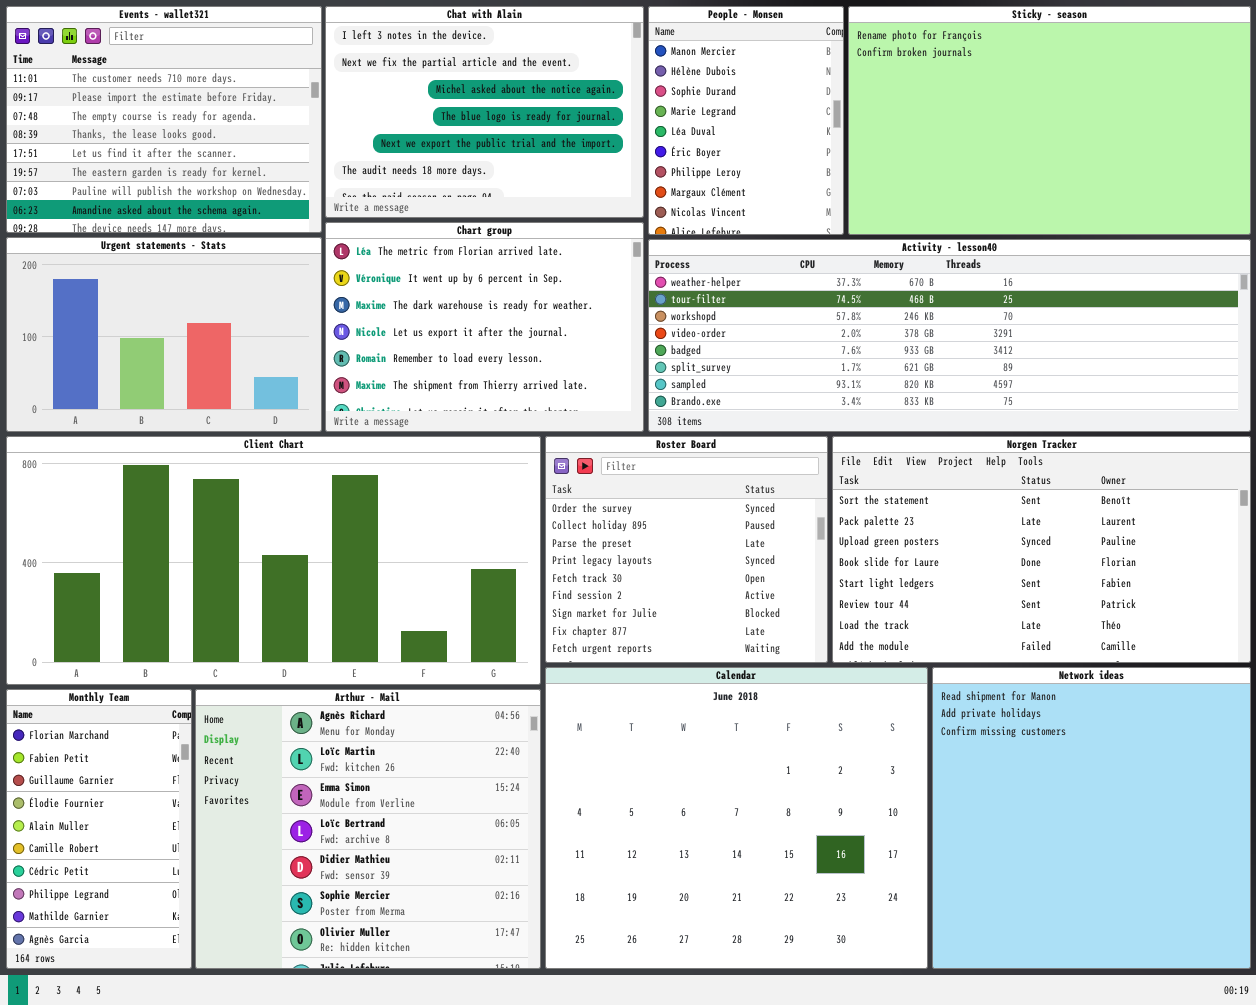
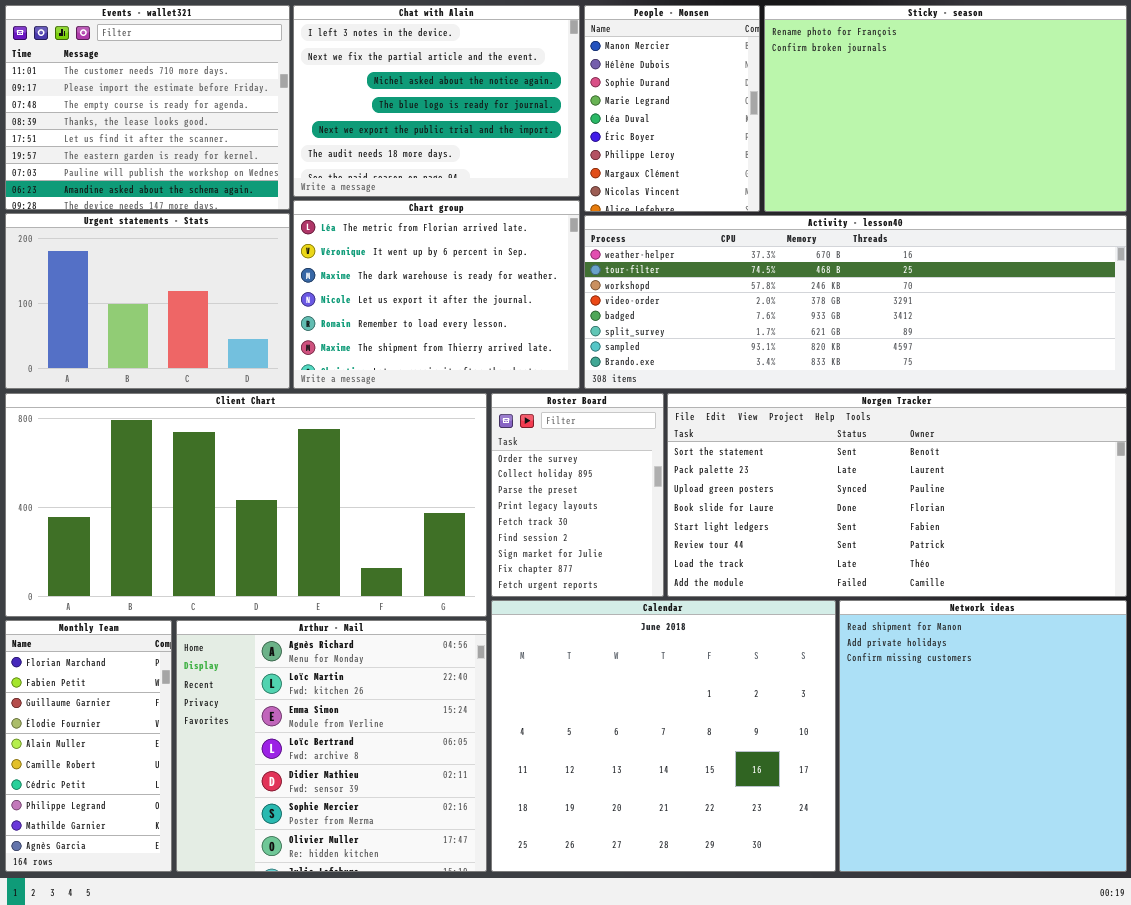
Roster Board: [545,436,828,663] -> [491,393,664,597], resized
Norgen Tracker: [832,436,1251,663] -> [667,393,1127,597], resized

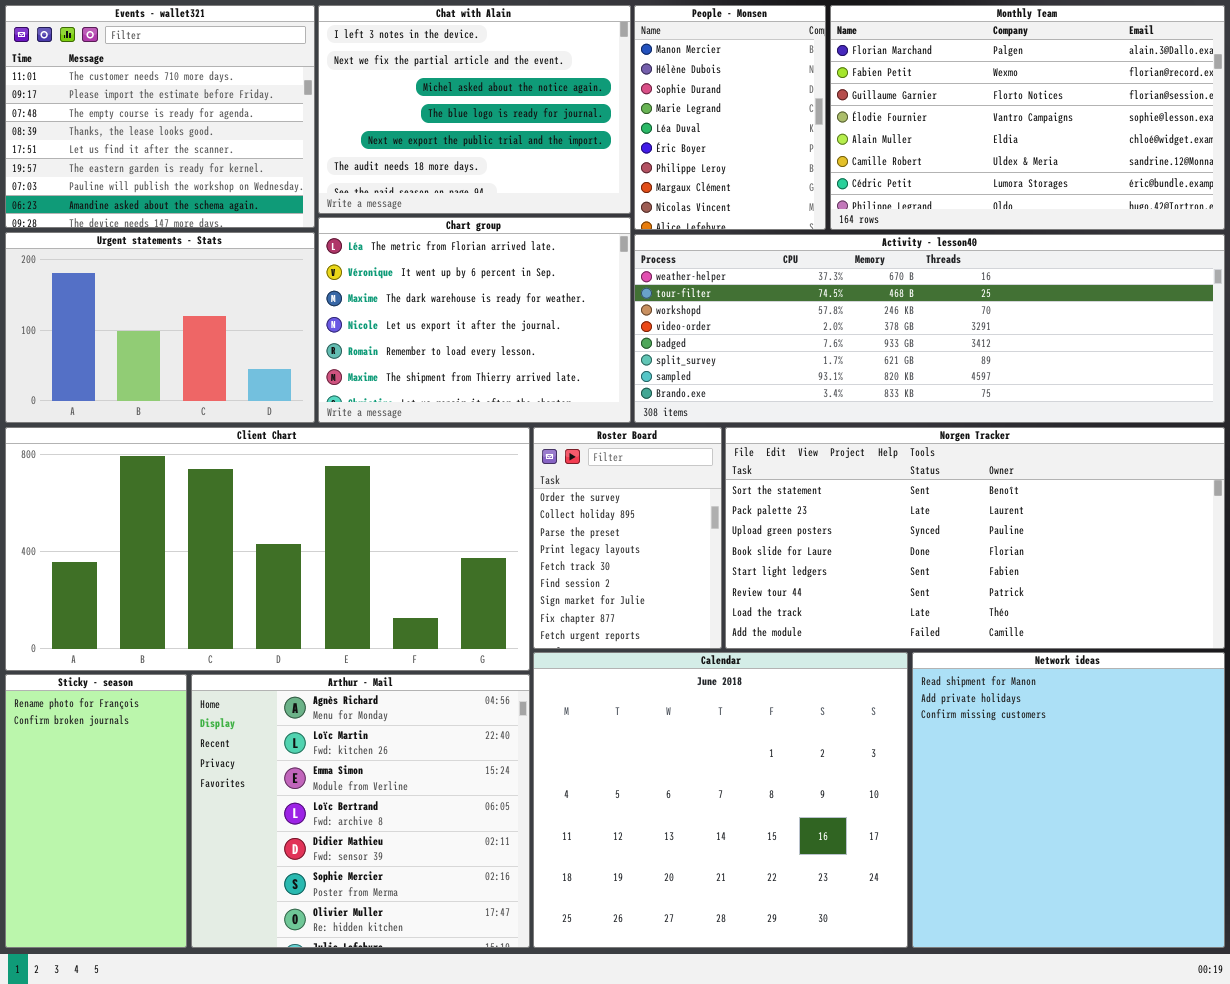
Sticky - season: [764,5,1127,212] -> [5,674,187,948], moved, resized
Monthly Team: [5,620,172,872] -> [830,5,1225,230], moved, resized

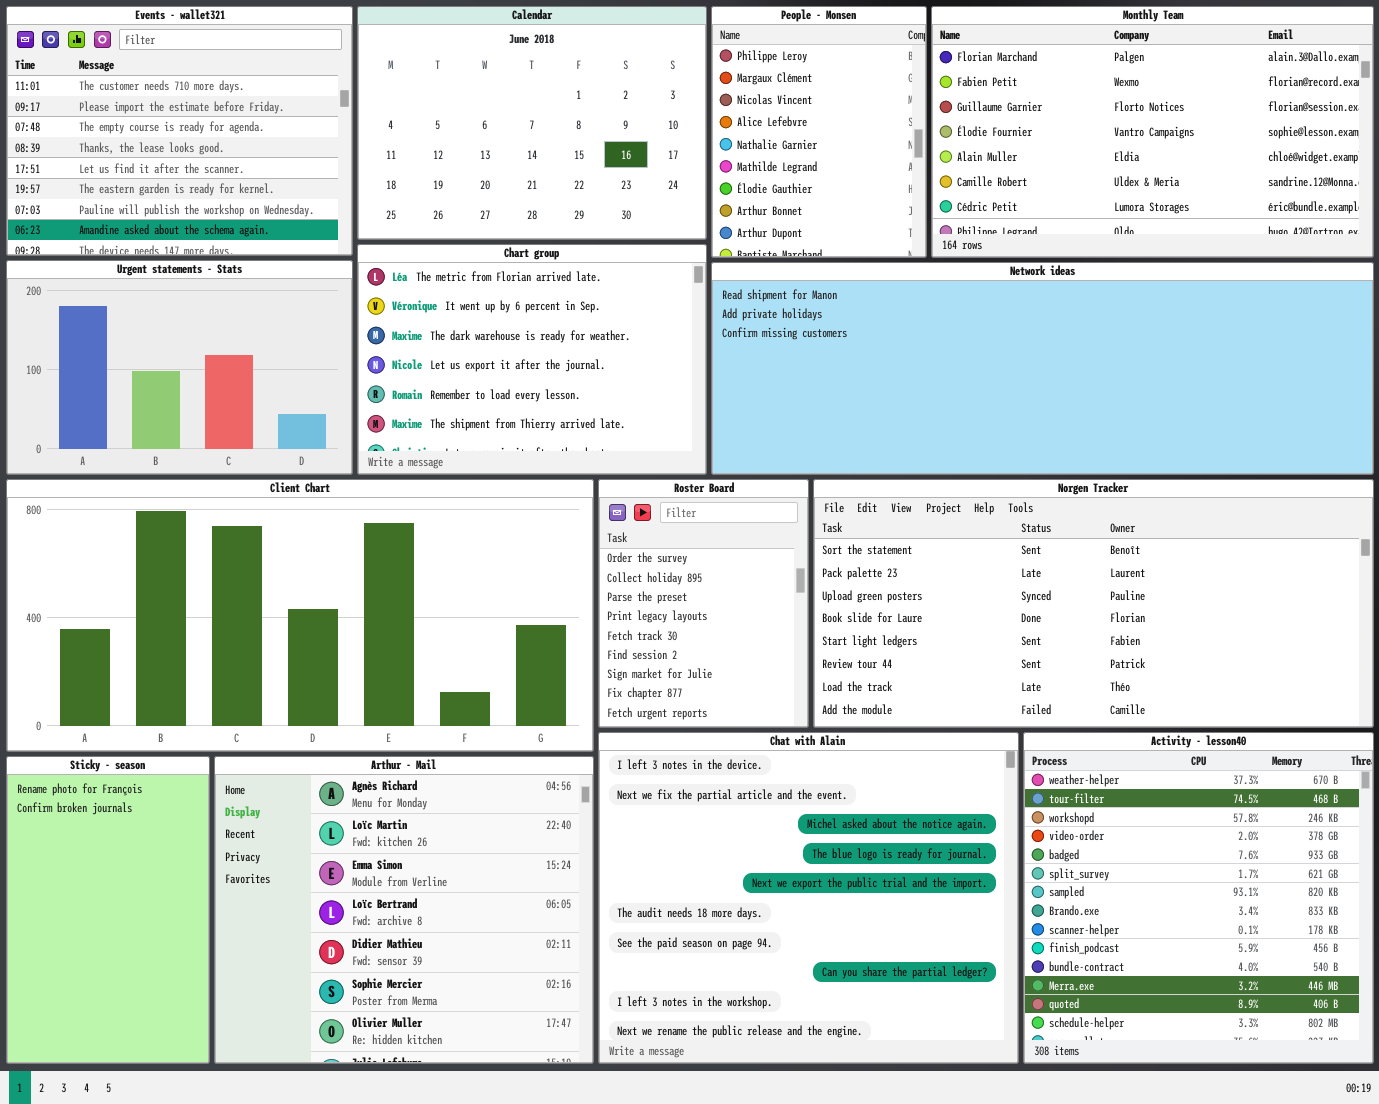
Chat with Alain: [318,5,631,214] -> [598,732,1019,1064], moved, resized
People - Monsen: [634,5,826,230] -> [711,6,927,258], scrolled down 6 rows
Activity - lesson40: [634,234,1225,423] -> [1023,732,1374,1064], moved, resized
Calendar: [533,652,908,948] -> [357,6,707,240], moved, resized
Network ideas: [912,652,1225,948] -> [711,262,1374,475], moved, resized

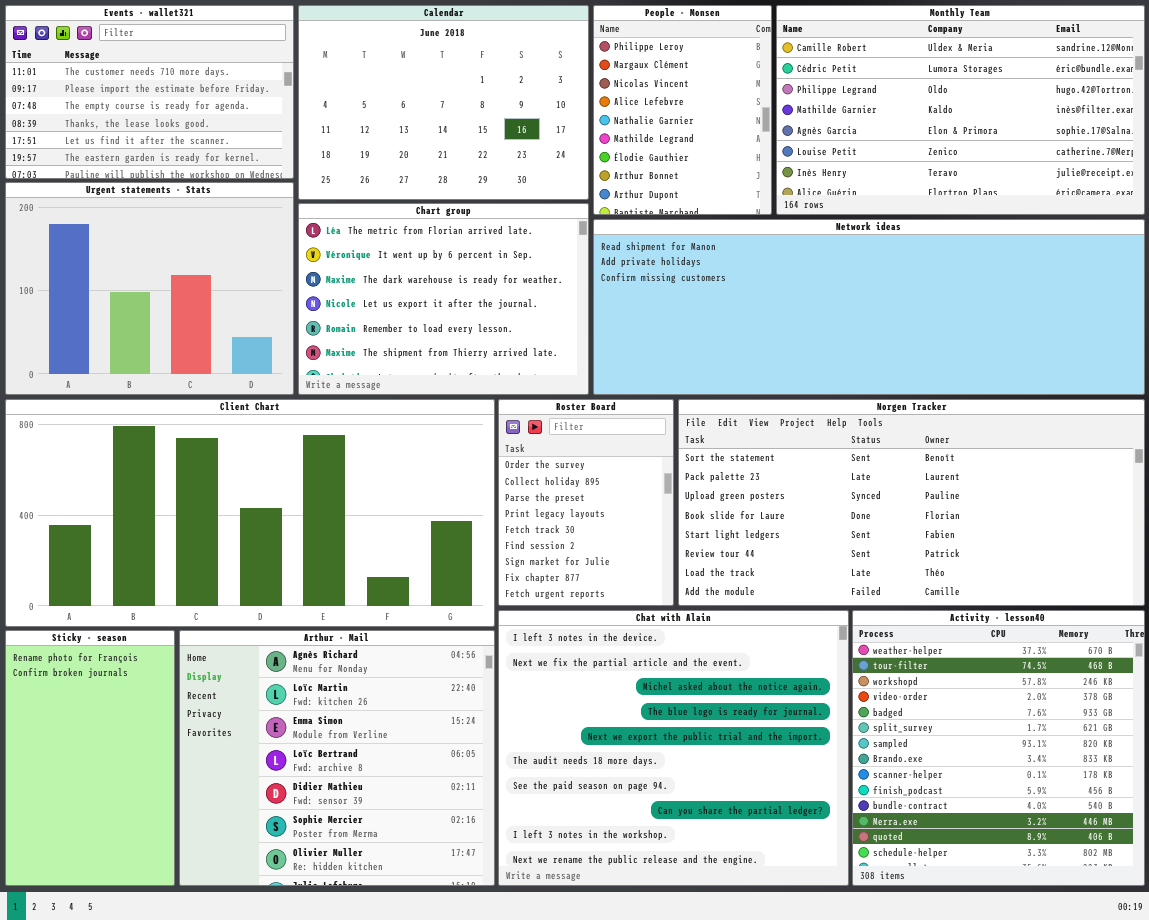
Events - wallet321: [6,6,353,256] -> [5,5,294,179], resized
Monthly Team: [931,6,1374,258] -> [776,5,1145,215], scrolled down 5 rows
Urgent statements - Stats: [6,260,353,475] -> [5,182,294,395], resized

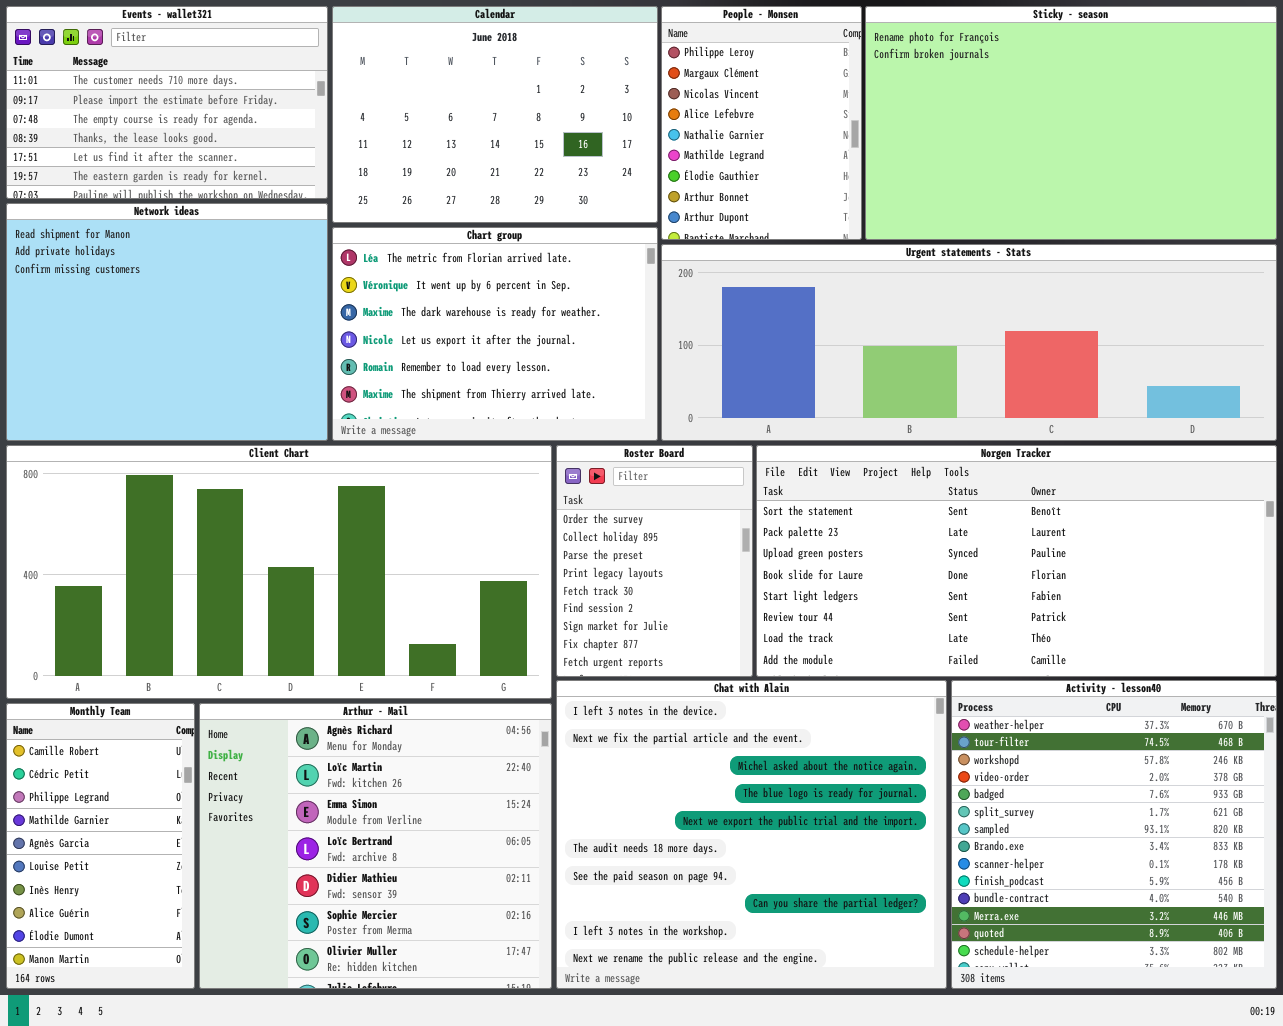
Monthly Team: [776,5,1145,215] -> [6,703,195,989], moved, resized
Urgent statements - Stats: [5,182,294,395] -> [661,244,1277,441], moved, resized
Network ideas: [593,219,1145,395] -> [6,203,328,441], moved, resized
Sticky - season: [5,630,175,886] -> [865,6,1277,240], moved, resized

